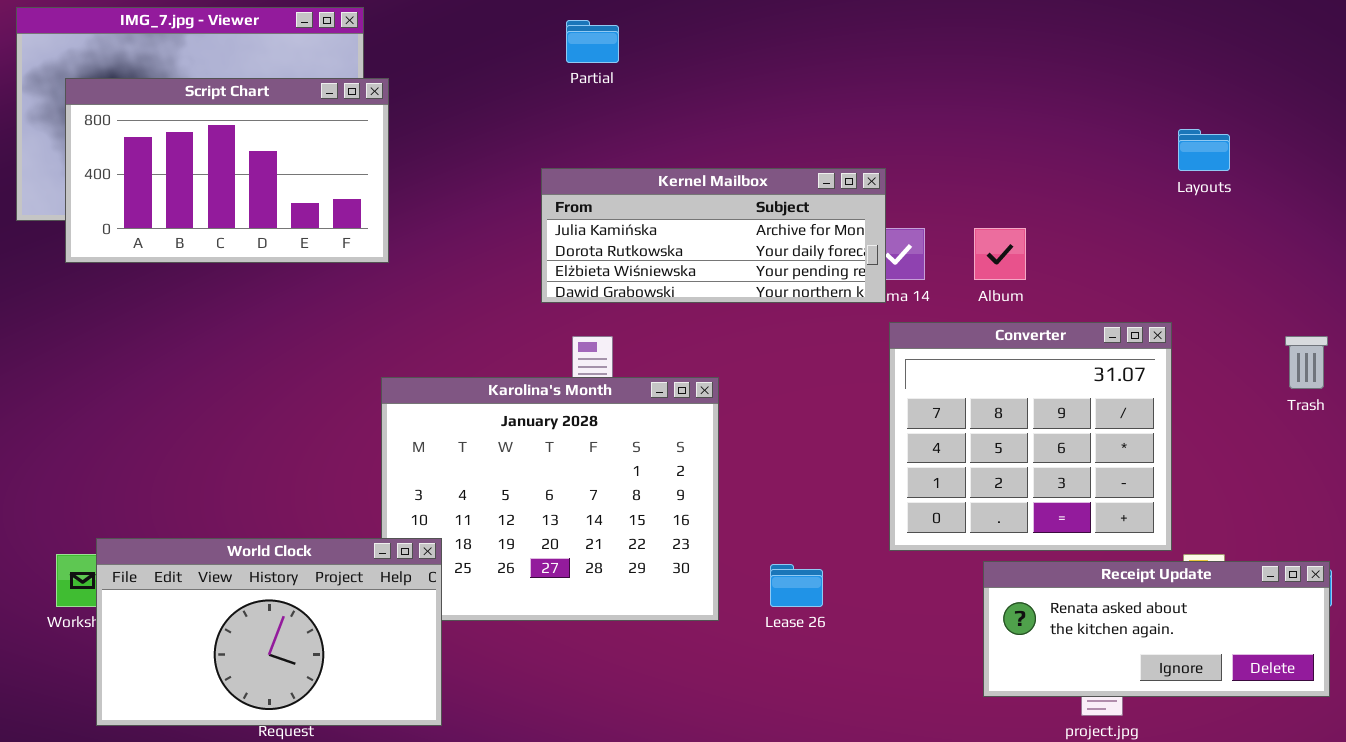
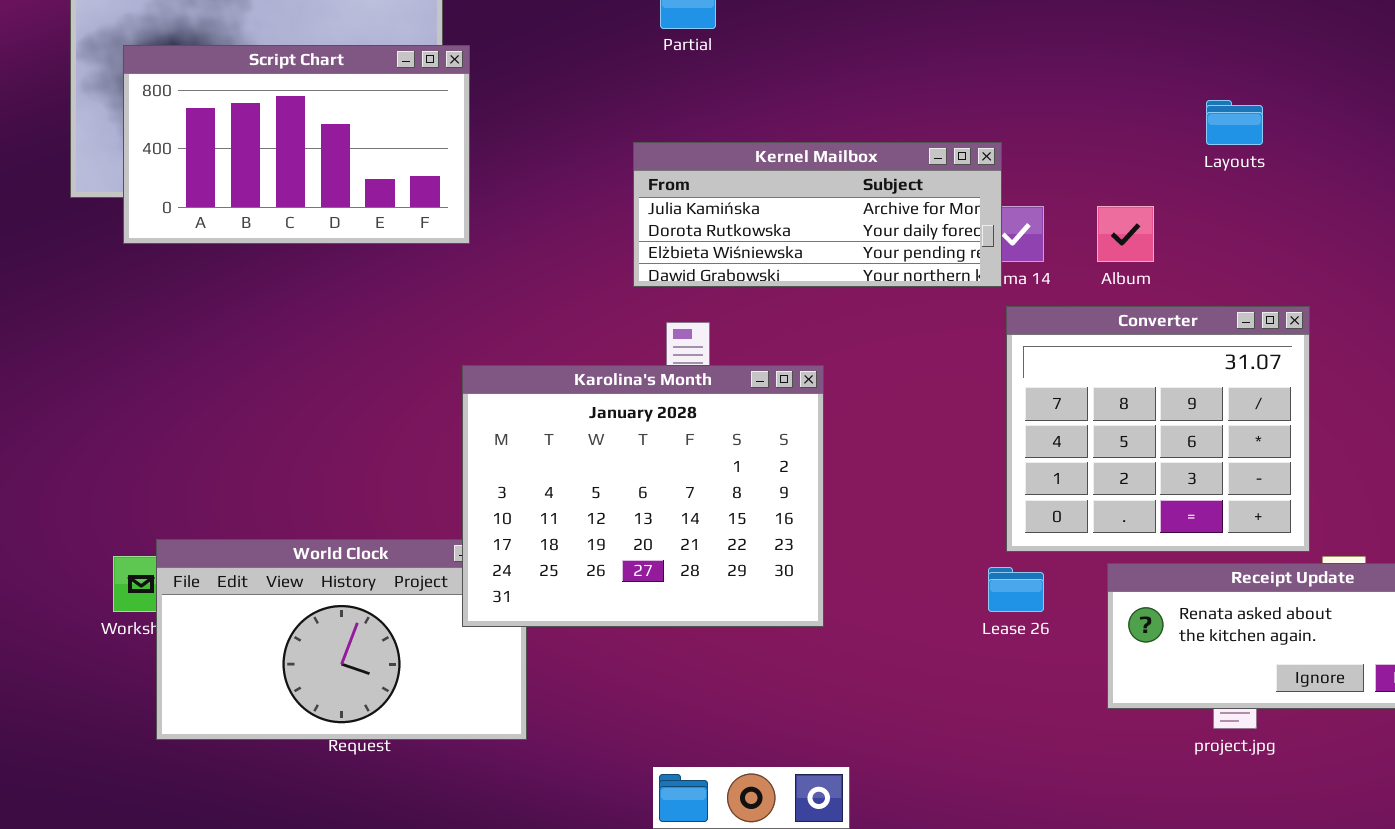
Layouts: [1178,129,1230,171] -> [1206,100,1263,145], moved
Karolina's Month: [381,377,719,621] -> [462,365,824,627], raised
Lease 26: [770,564,823,607] -> [988,567,1044,612], moved

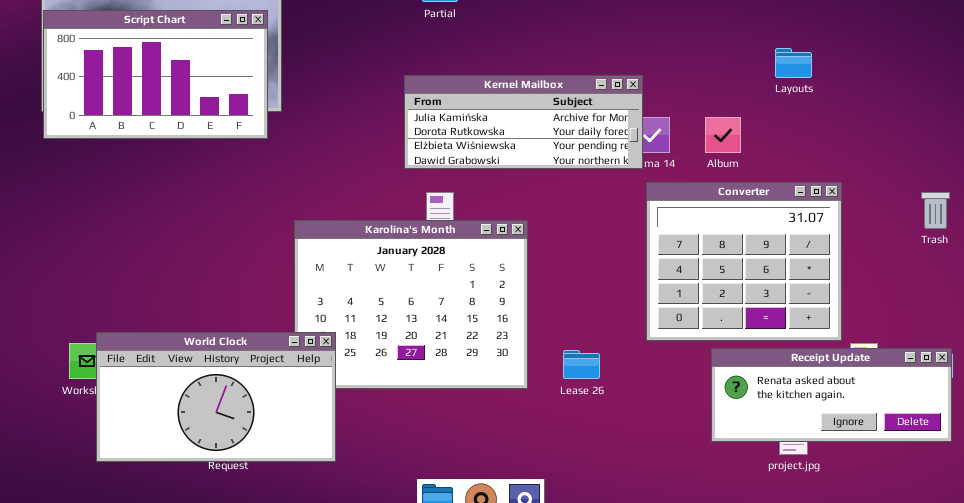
Script Chart: [123,45,470,244] -> [43,10,268,139], moved
World Clock: [156,539,527,740] -> [96,332,336,462], raised
Lease 26: [988,567,1044,612] -> [563,350,600,379], moved

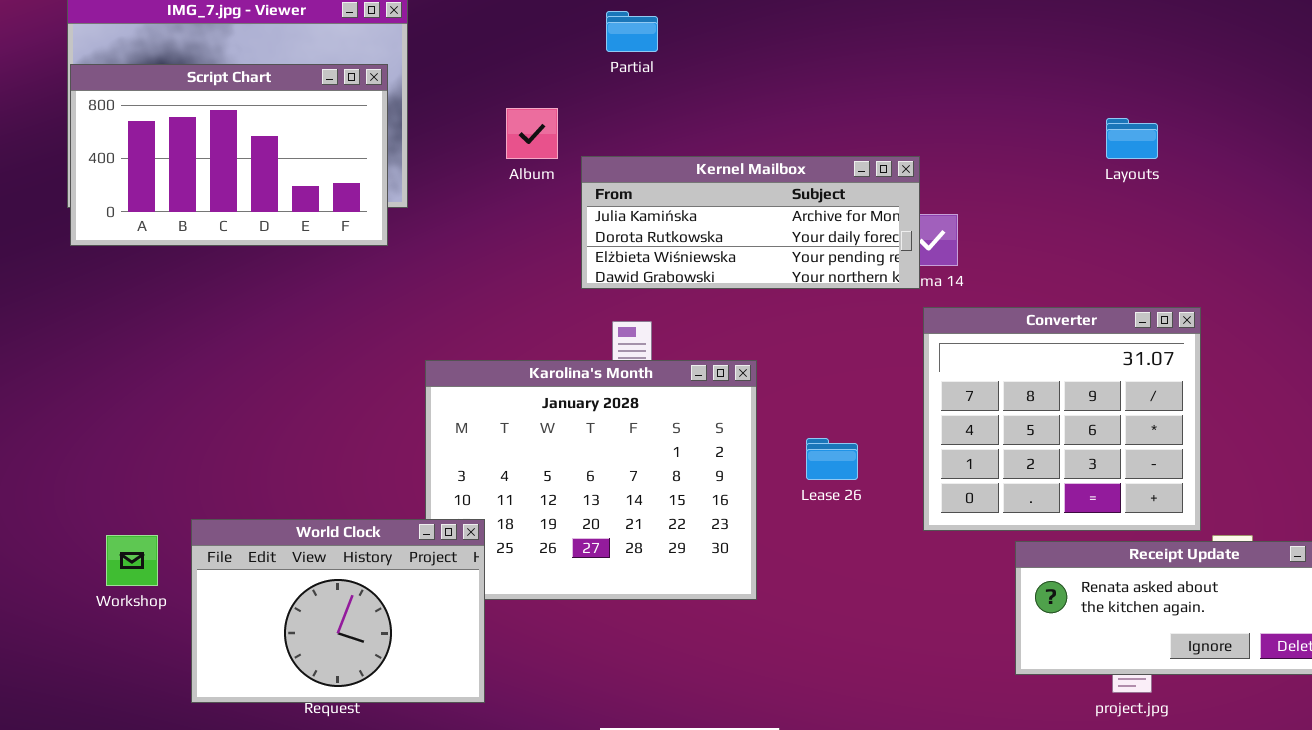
Album: [705,117,741,153] -> [506,108,558,159], moved
World Clock: [96,332,336,462] -> [191,519,485,703], resized
Lease 26: [563,350,600,379] -> [806,438,858,480], moved

